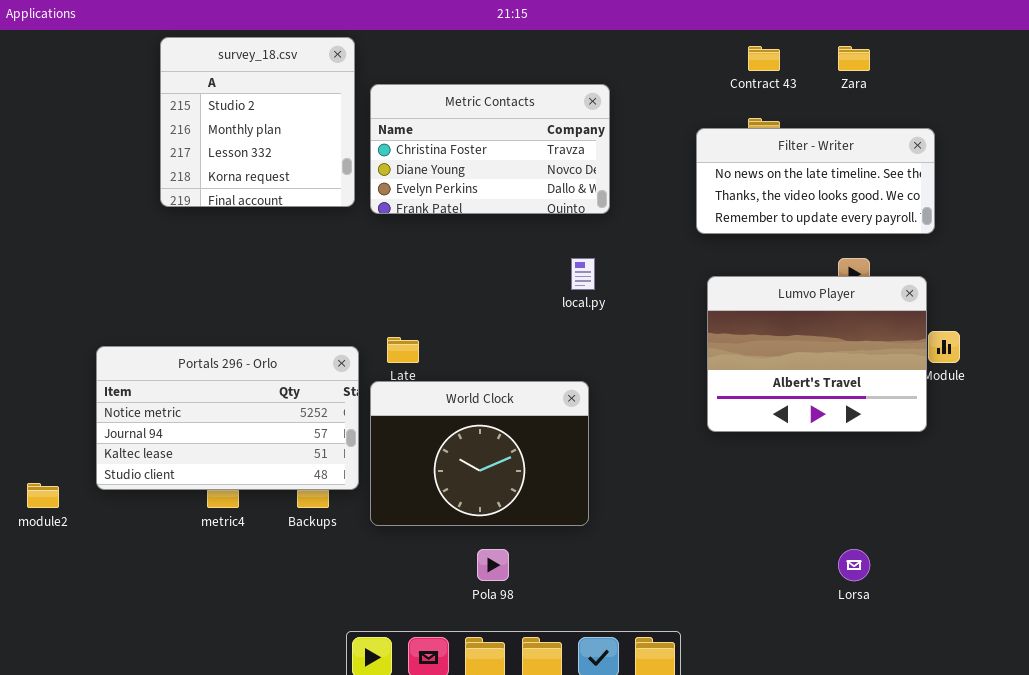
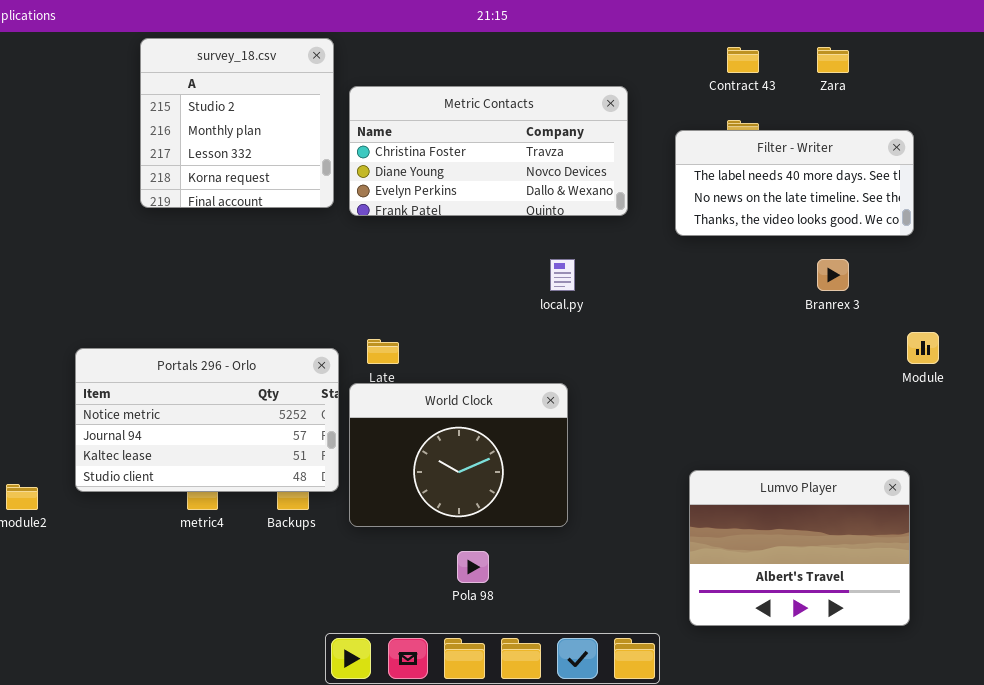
Metric Contacts: [370,84,610,214] -> [349,86,628,216], resized
Filter - Writer: [696,128,935,234] -> [675,130,914,236], scrolled up 1 row
Lumvo Player: [707,276,927,432] -> [689,470,910,626], moved

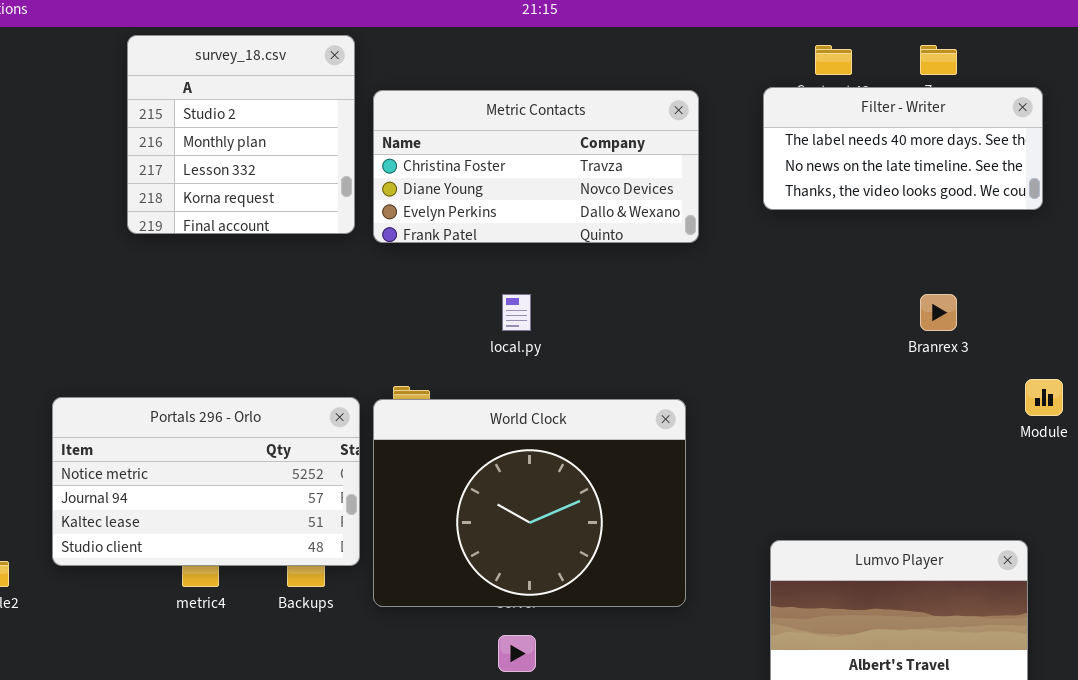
Filter - Writer: [675,130,914,236] -> [763,87,1043,210], moved
local.py: [550,259,575,291] -> [502,294,531,331], moved
World Clock: [349,383,568,527] -> [373,399,686,607], resized

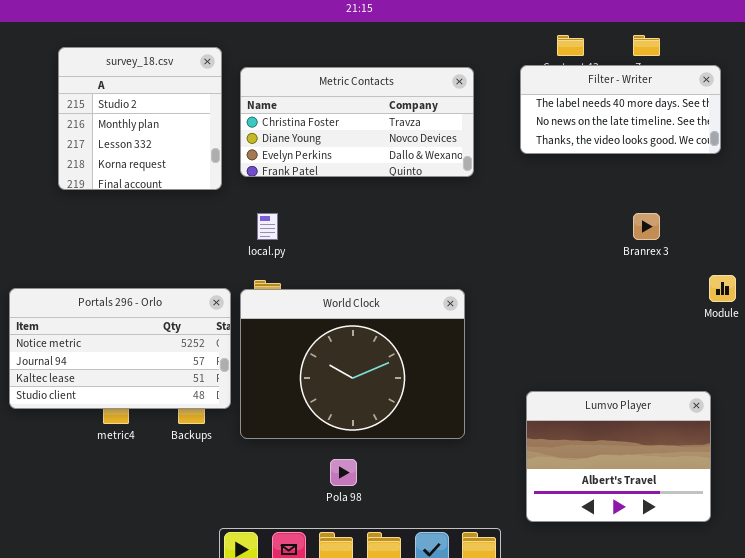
survey_18.csv: [127,35,355,234] -> [58,47,222,190], moved
local.py: [502,294,531,331] -> [257,213,278,240], moved

